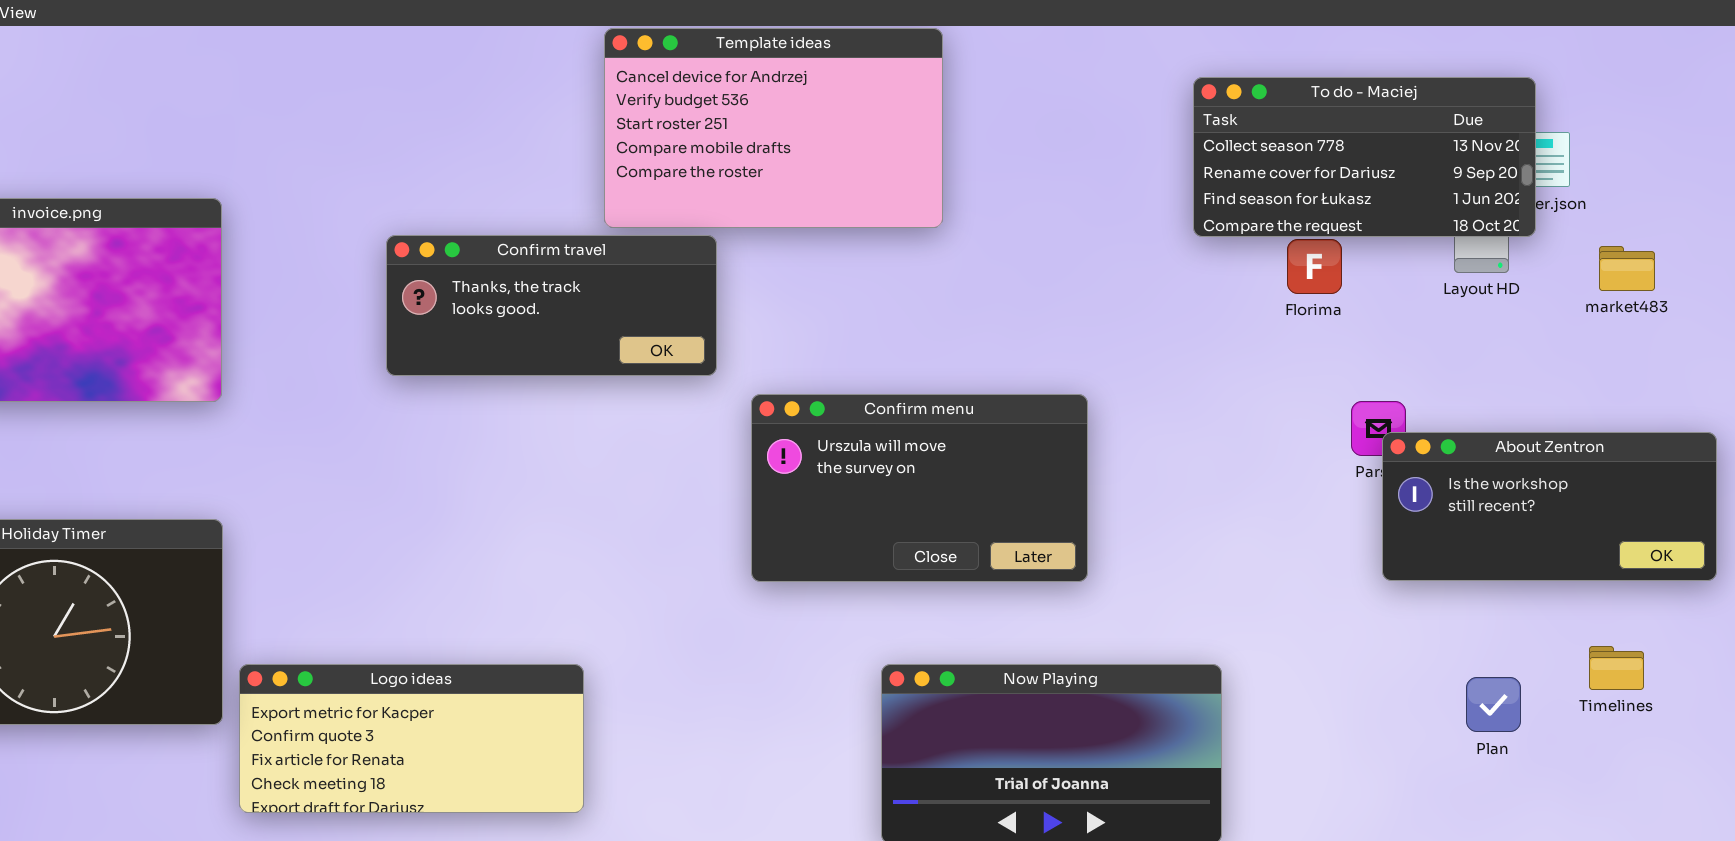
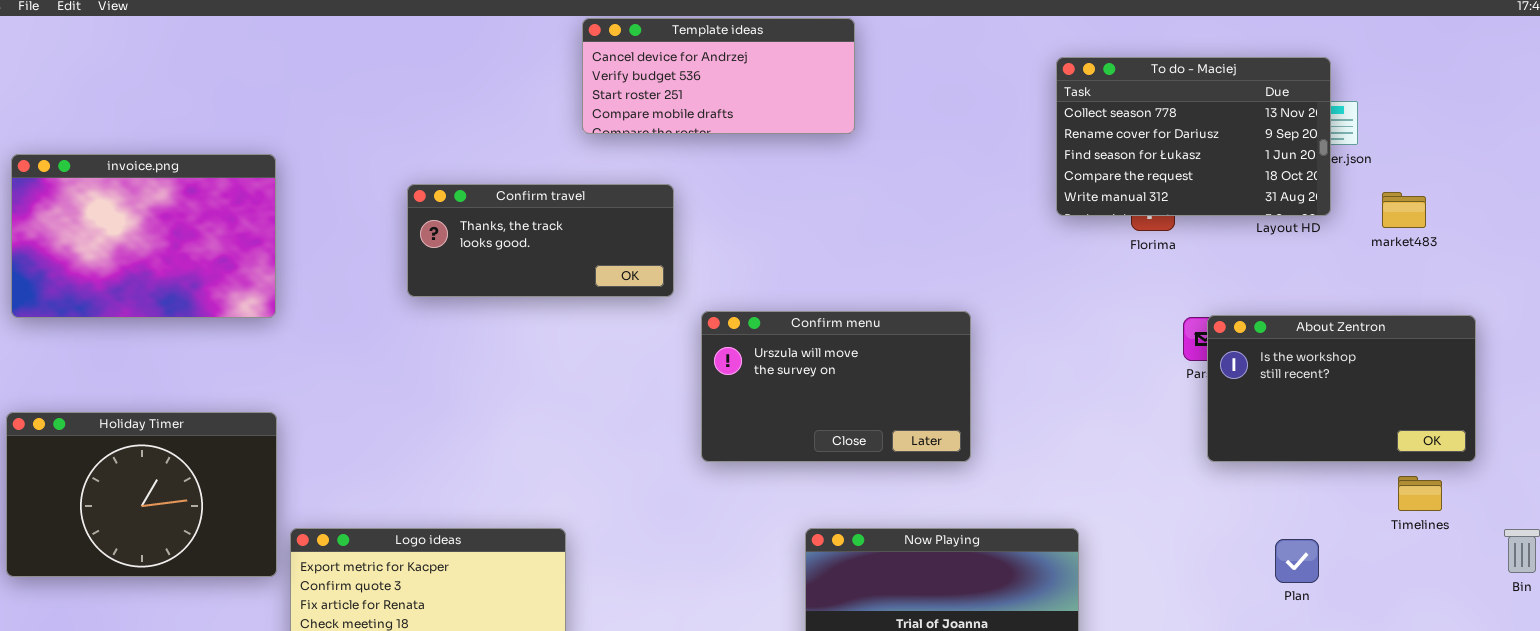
Template ideas: [604,28,943,228] -> [582,18,855,134], resized
To do - Maciej: [1193,77,1536,237] -> [1056,57,1331,216], resized
About Zentron: [1382,432,1717,581] -> [1207,315,1476,462], resized
Timelines: [1589,646,1644,690] -> [1398,476,1442,511], moved

